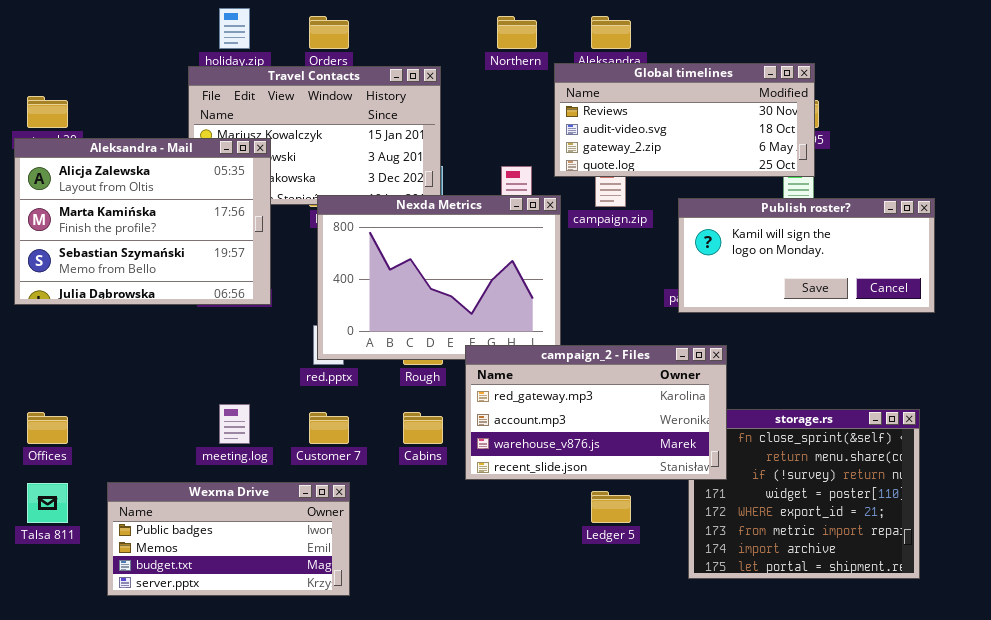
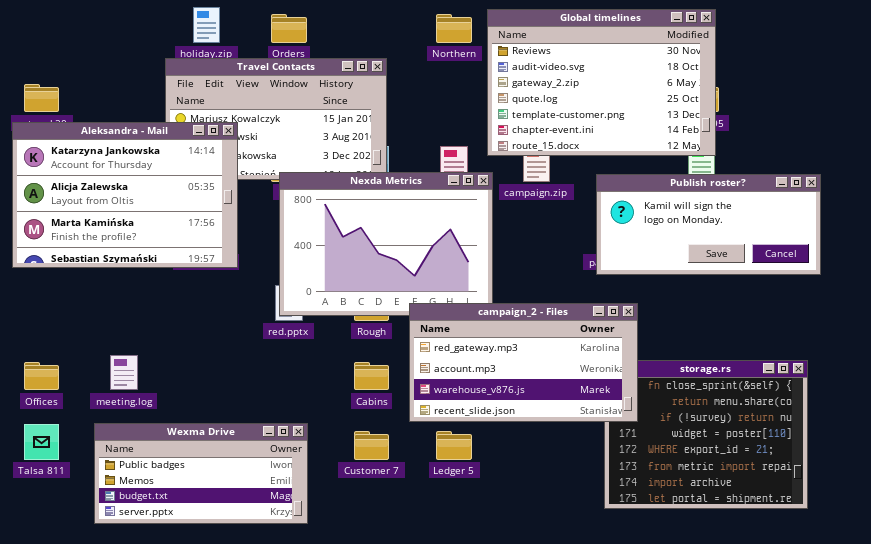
Global timelines: [554,63,815,177] -> [487,9,716,156], resized
Aleksandra - Mail: [14,138,271,305] -> [12,122,238,268], scrolled up 1 row
meeting.log: [219,404,250,444] -> [110,355,138,390], moved
Customer 7: [309,412,349,444] -> [354,431,389,460], moved
Ledger 5: [591,491,631,523] -> [436,431,472,460], moved

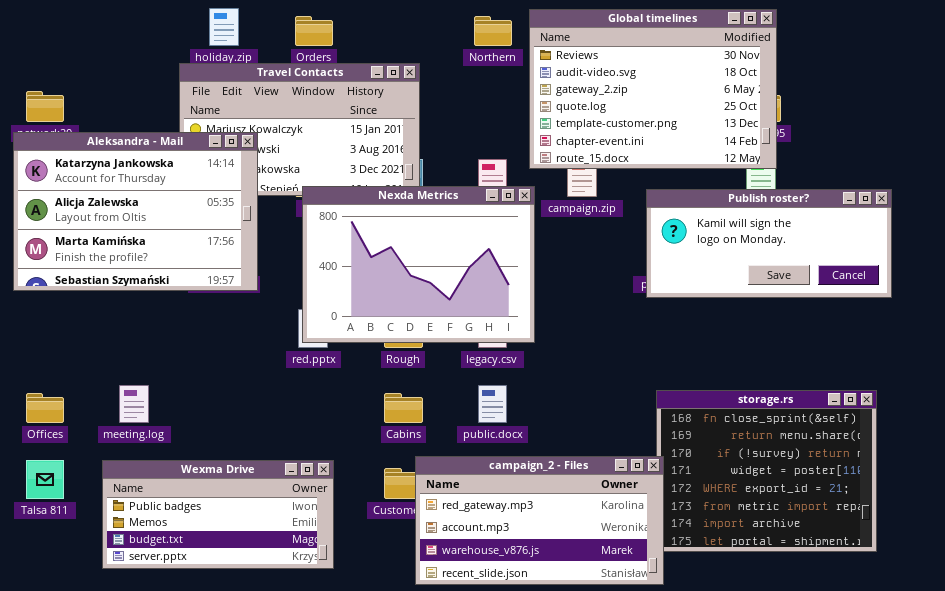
campaign_2 - Files: [409,303,638,422] -> [415,456,664,585], moved

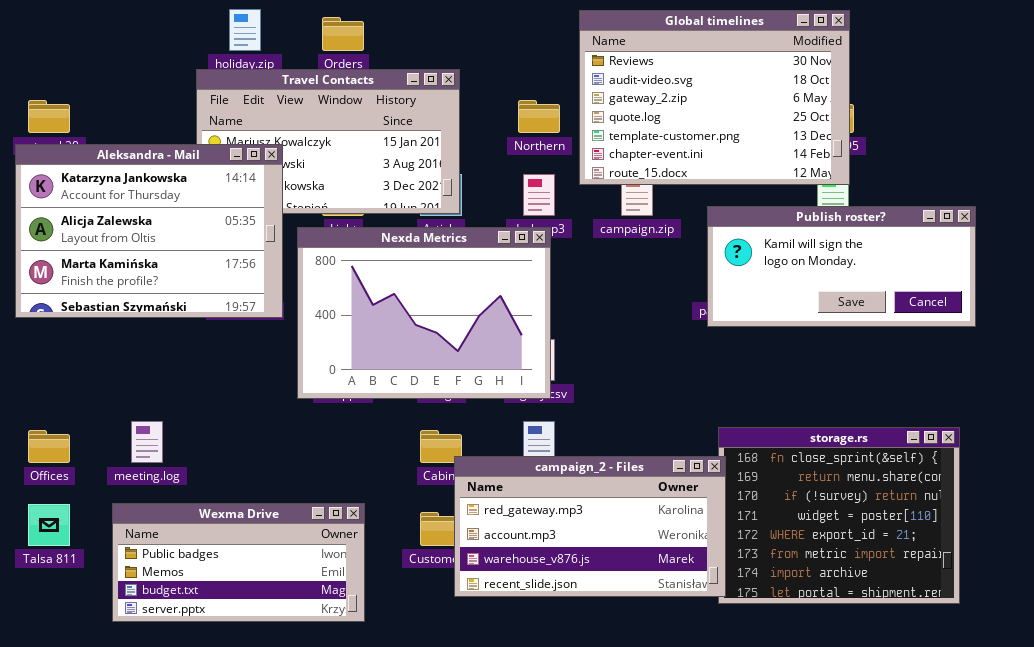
Northern: [474,16,512,46] -> [518,100,560,133], moved
Nexda Metrics: [302,186,535,343] -> [297,227,551,399], moved
campaign_2 - Files: [415,456,664,585] -> [454,456,726,597], moved

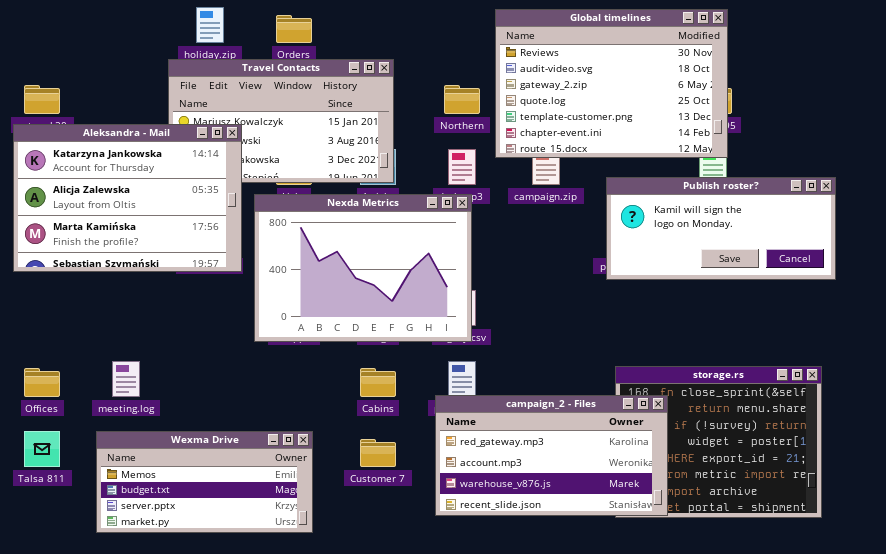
campaign_2 - Files: [454,456,726,597] -> [435,395,668,516], moved
Wexma Drive: [112,503,365,622] -> [96,431,313,533], scrolled down 1 row

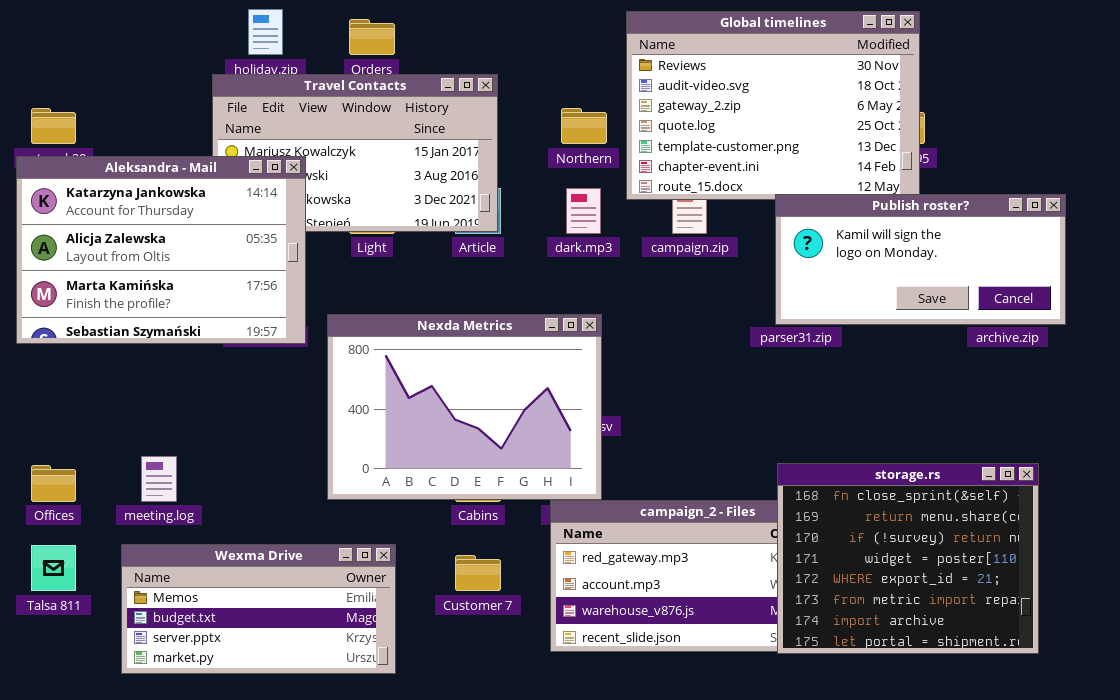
Publish roster?: [606,177,836,280] -> [775,194,1066,325], moved
Nexda Metrics: [254,194,472,342] -> [327,314,602,500], moved
storage.rs: [615,366,822,518] -> [777,463,1039,654], raised

